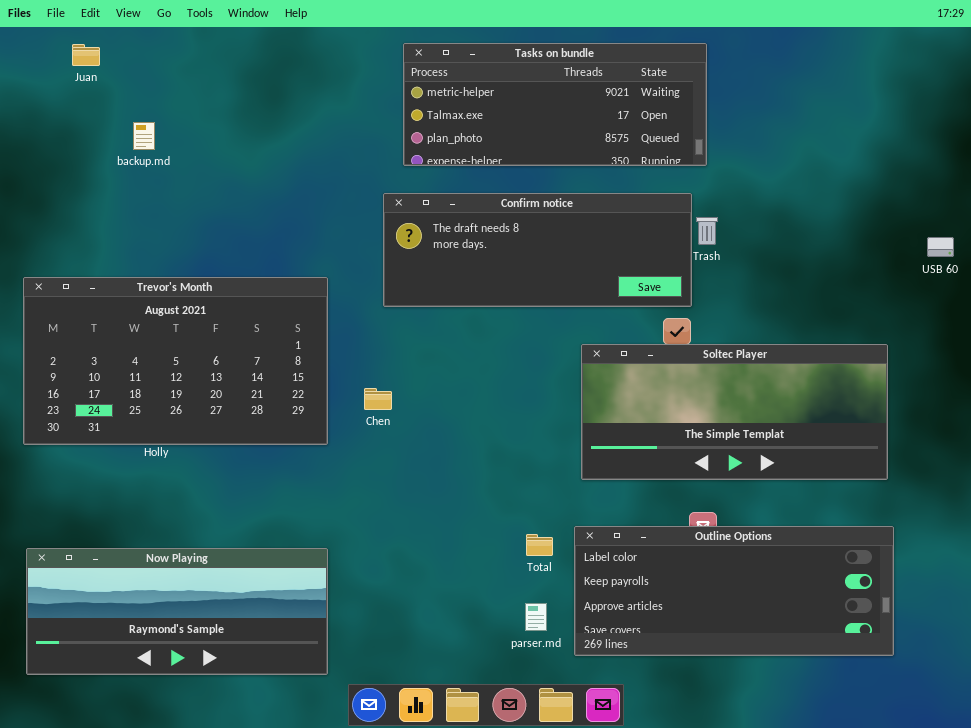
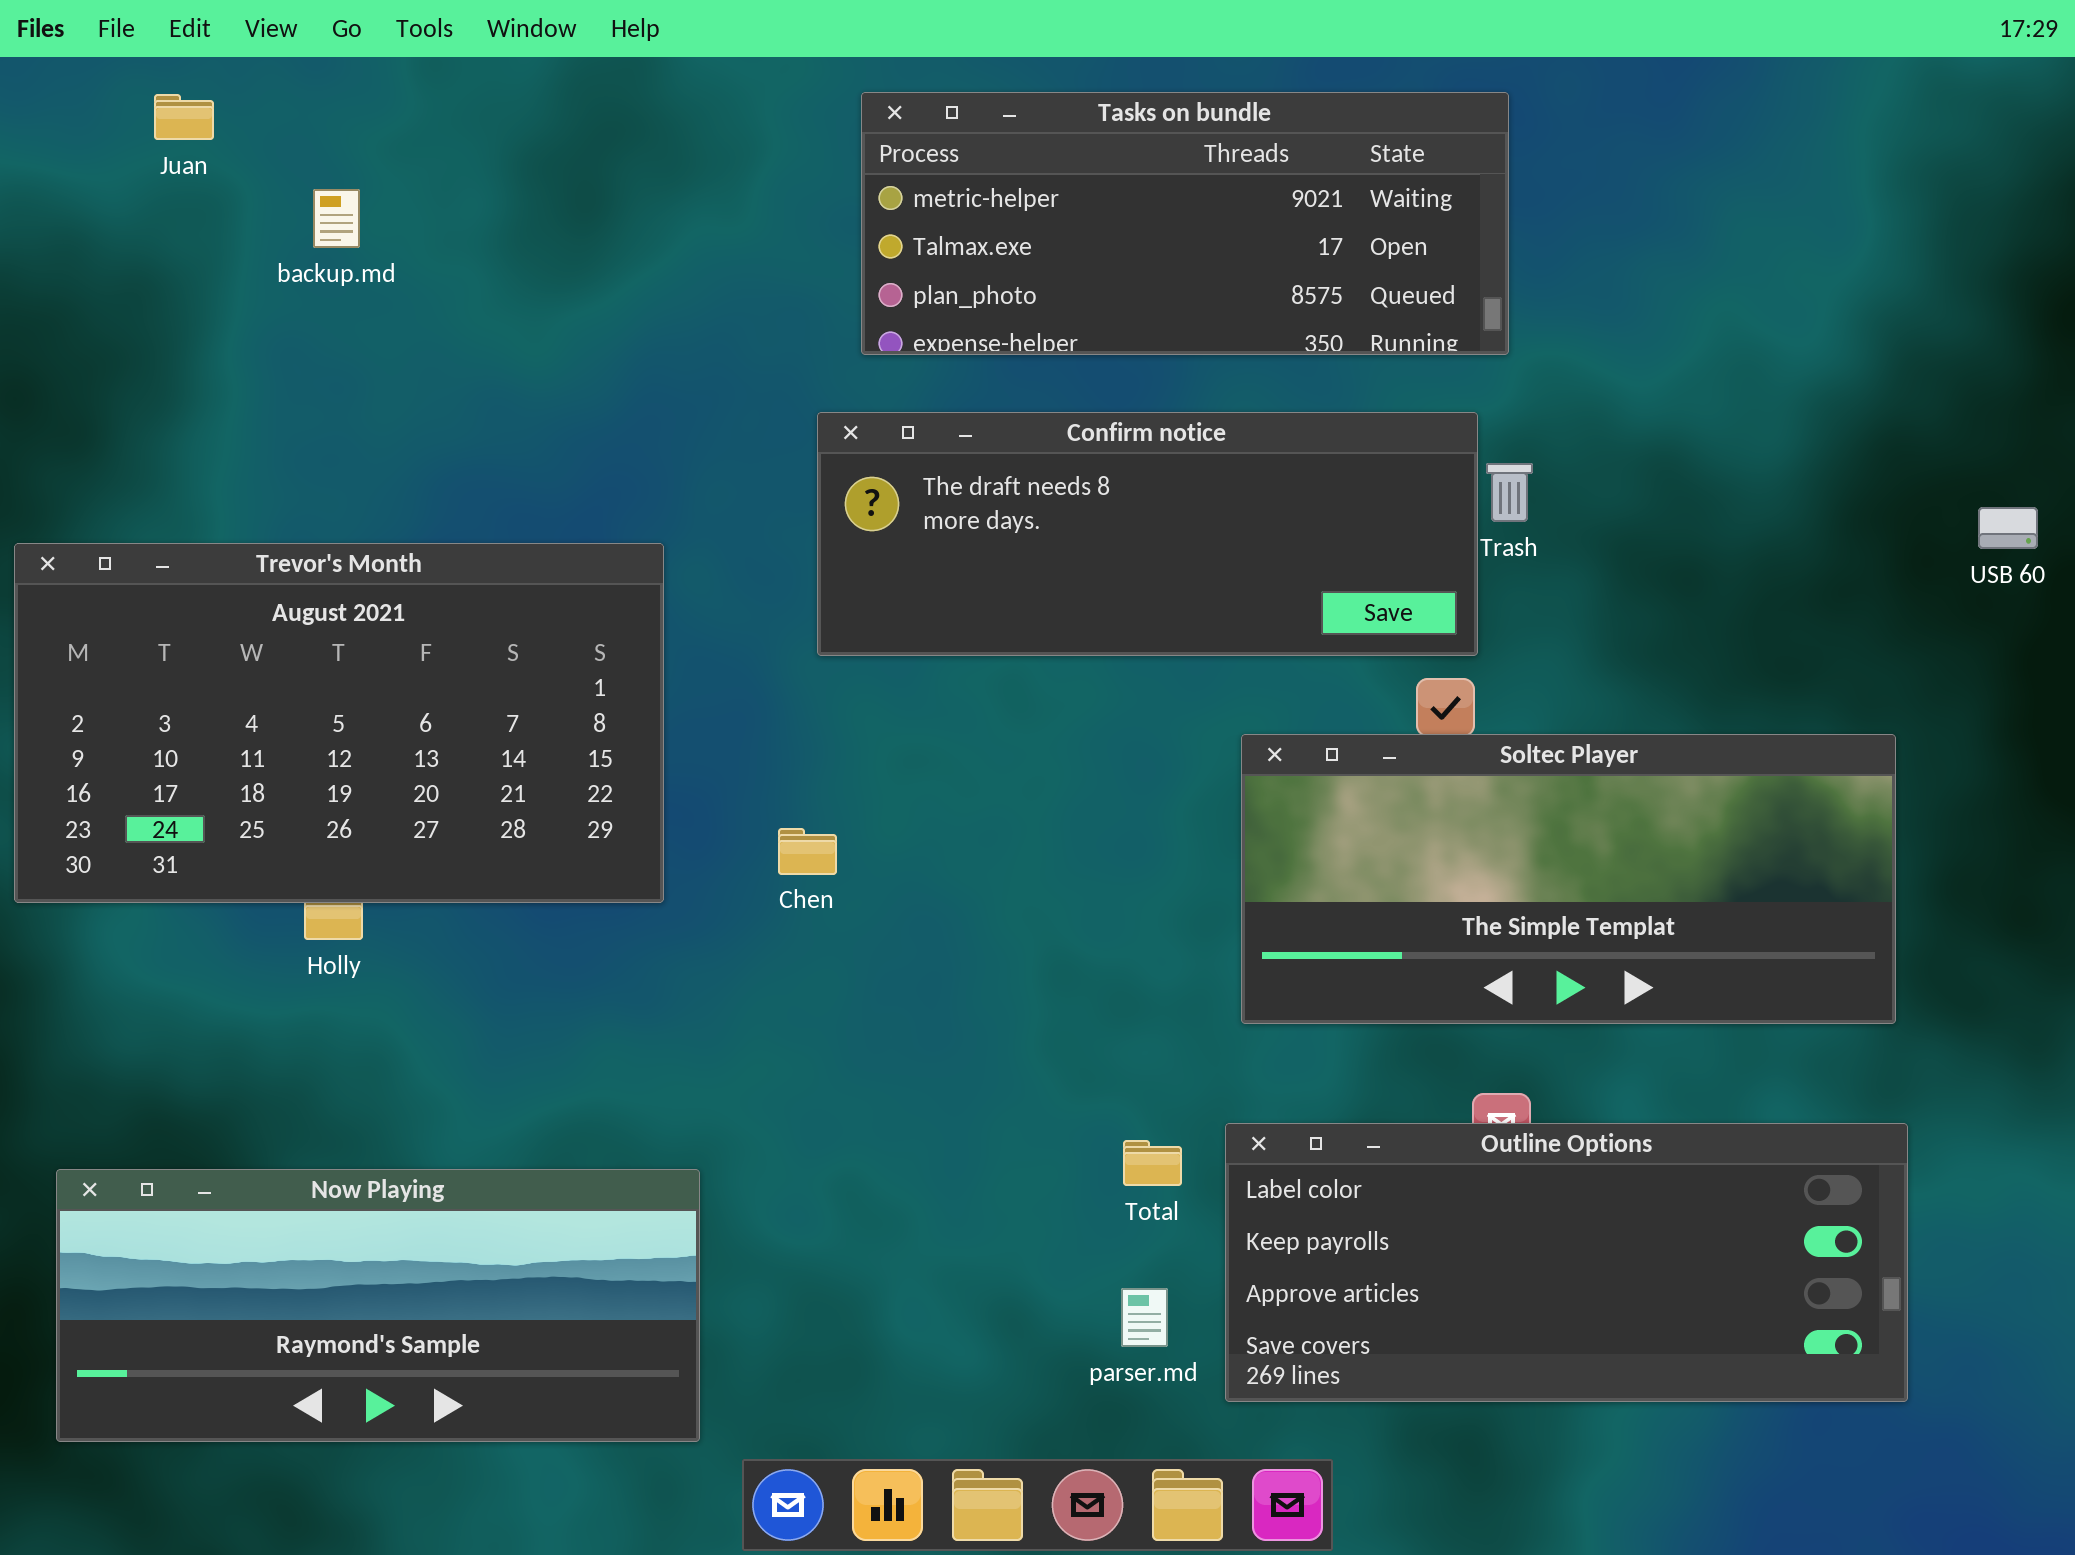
backup.md: [133,122,155,150] -> [313,189,360,248], moved
Trevor's Month: [23,277,328,445] -> [14,543,664,903], moved

